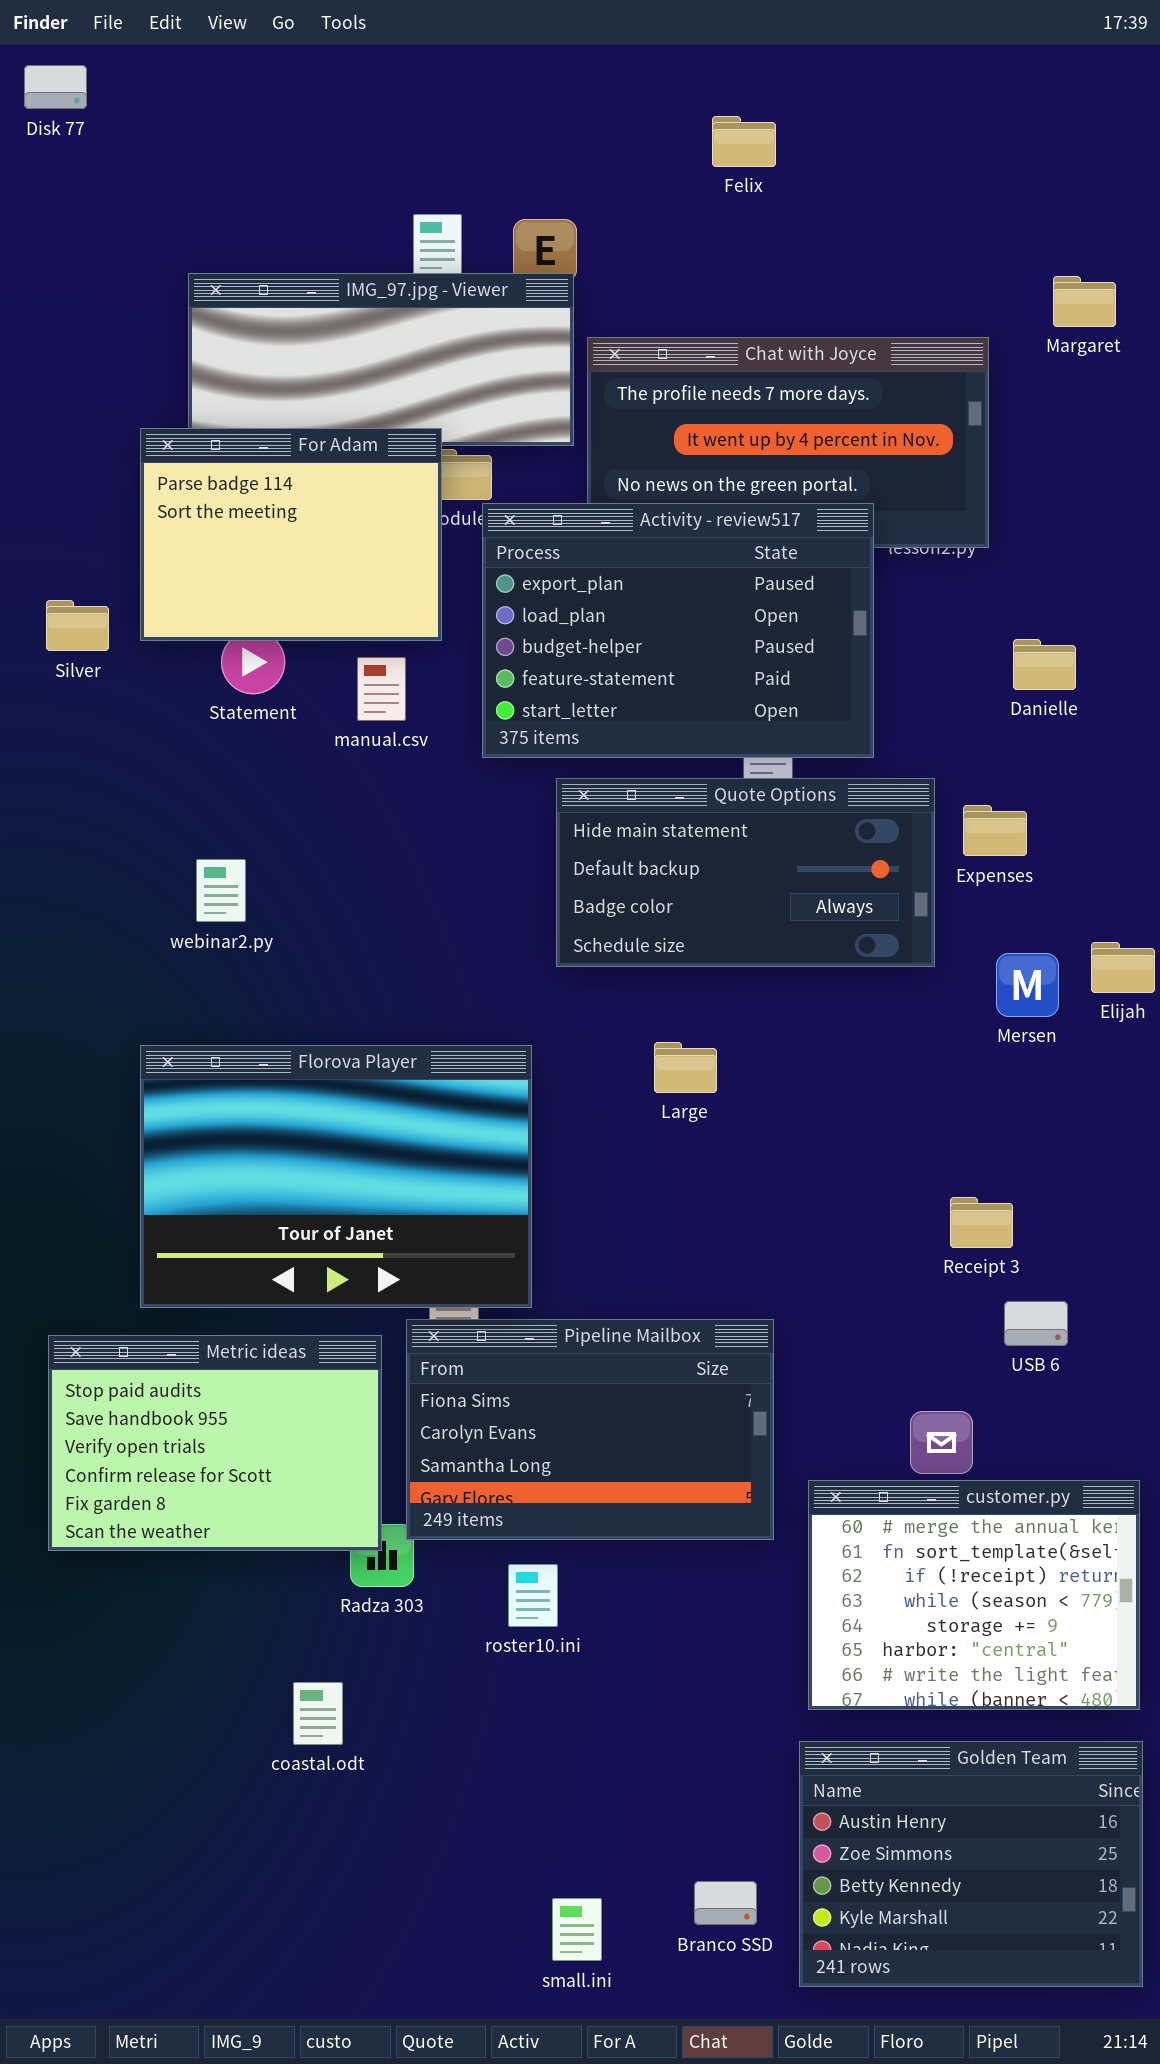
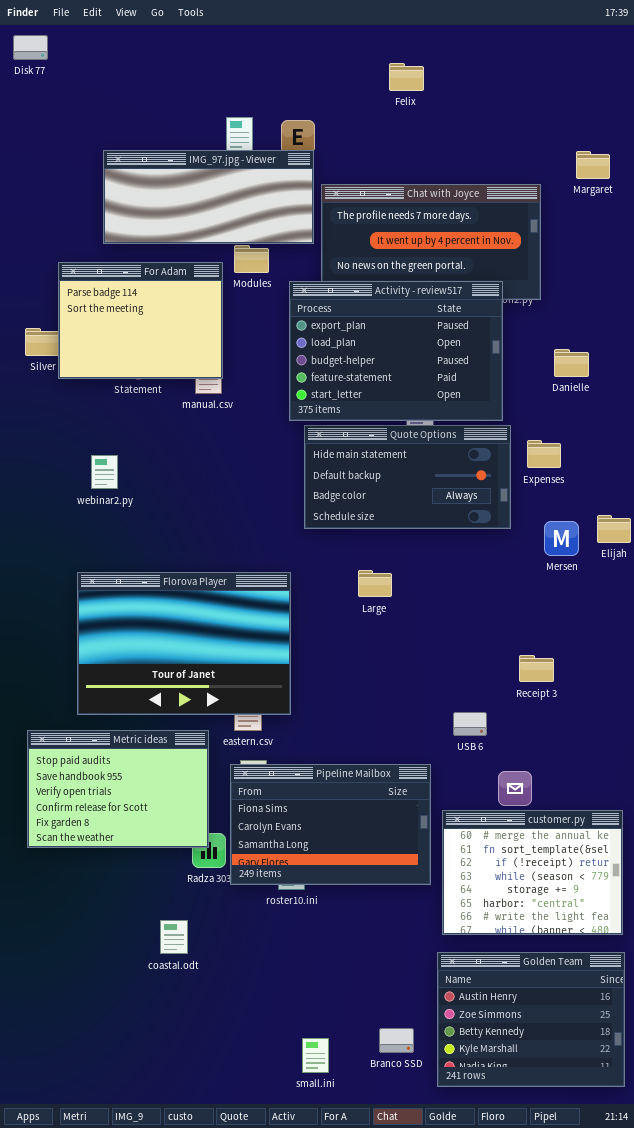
For Adam: [140,428,442,641] -> [58,262,223,379], moved
Activity - review517: [482,503,874,758] -> [289,281,503,421], moved
webinar2.py: [196,859,246,922] -> [91,455,118,489], moved
USB 6: [1004,1301,1068,1346] -> [453,712,487,736], moved
Pipeline Mailbox: [406,1319,774,1540] -> [230,764,431,885], moved

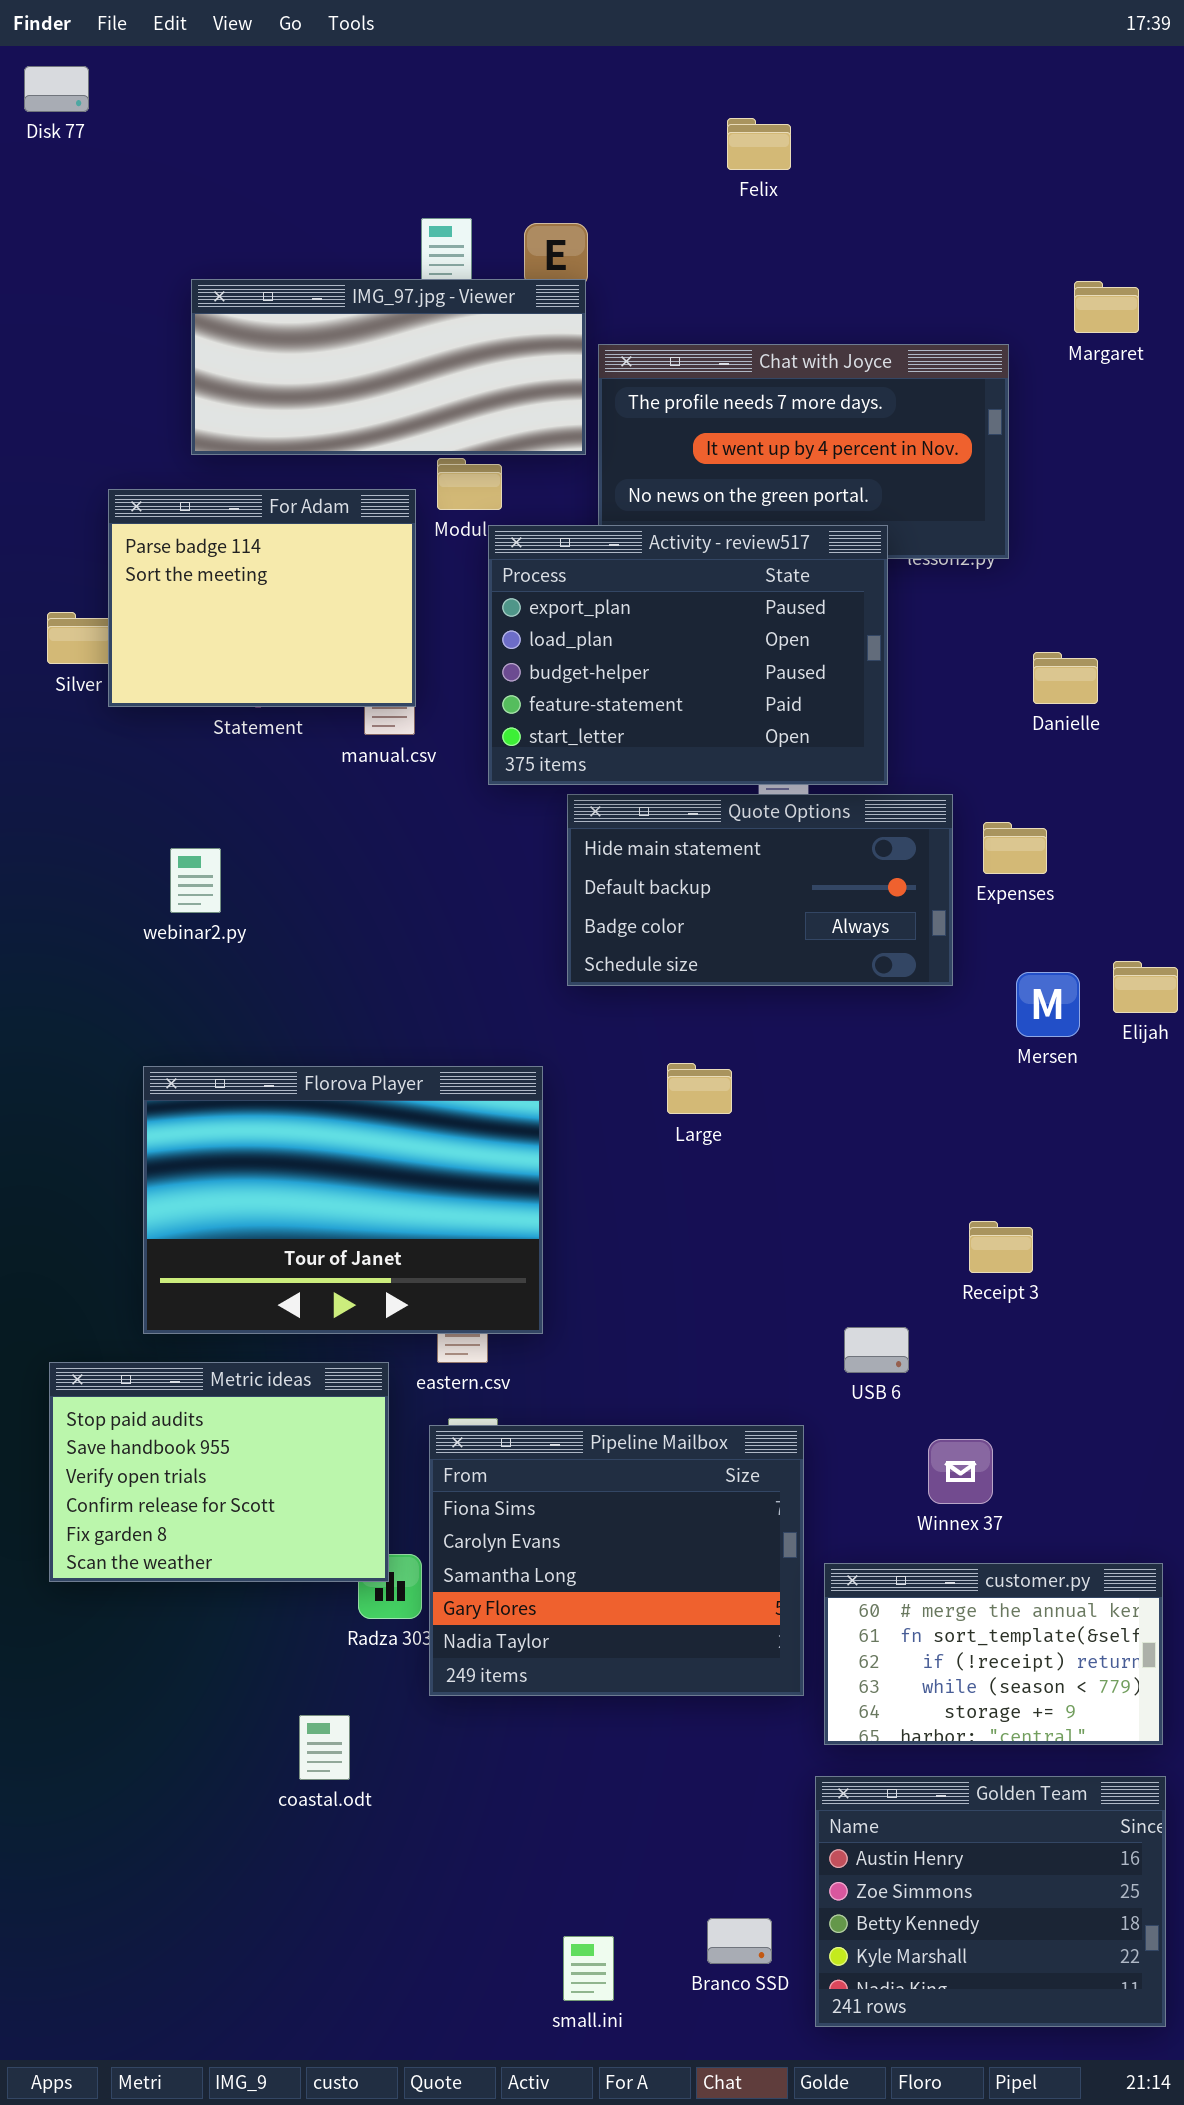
Activity - review517: [289,281,503,421] -> [488,525,888,785], moved
Pipeline Mailbox: [230,764,431,885] -> [429,1425,804,1696], resized
customer.py: [442,810,623,935] -> [824,1563,1163,1745], resized

